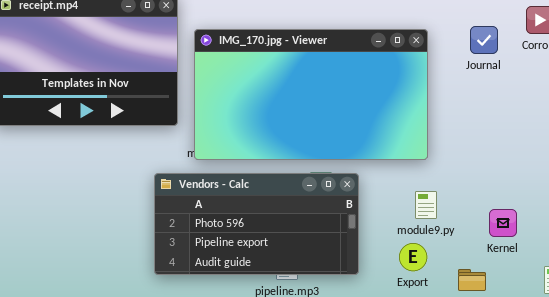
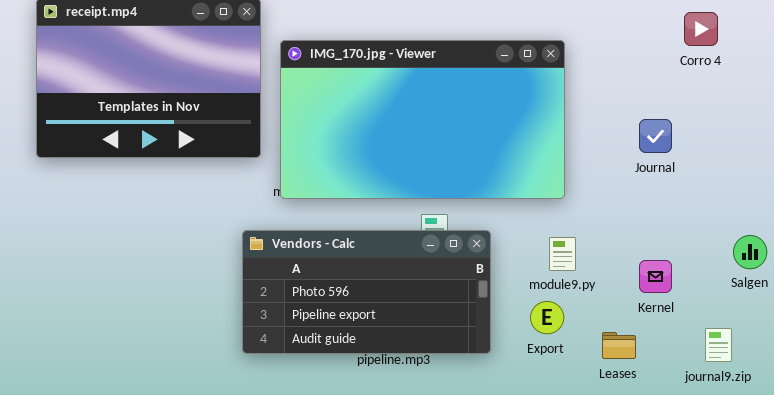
Journal: [470,26,498,54] -> [639,119,672,153], moved
Vendors - Calc: [154,173,359,275] -> [242,230,491,354], moved

